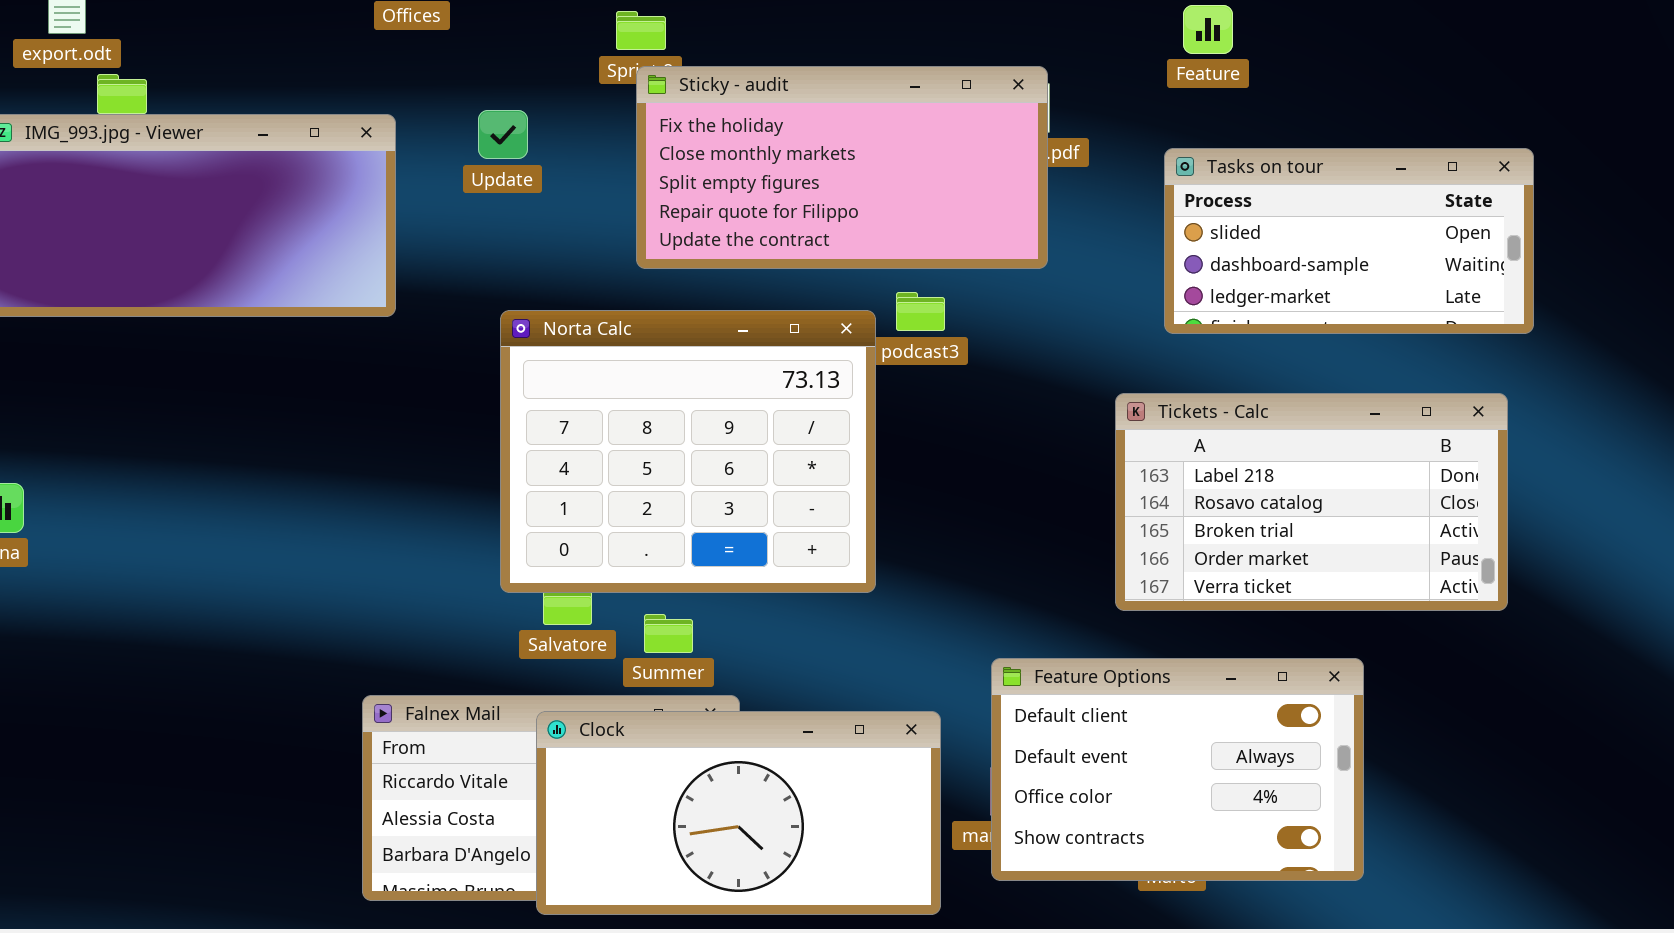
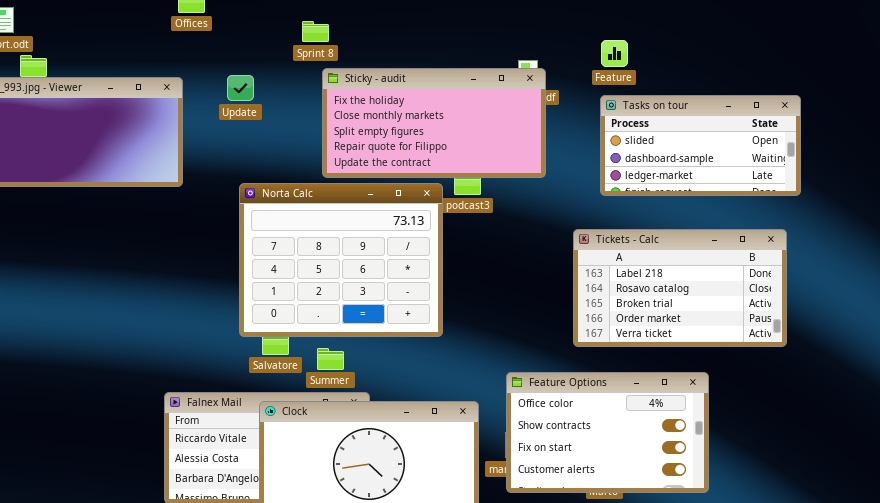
Feature: [1183,5,1233,54] -> [601,40,628,67], moved
Sticky - audit: [636,66,1048,269] -> [322,68,546,178], moved
Feature Options: [991,658,1364,881] -> [506,372,709,493], scrolled down 2 rows

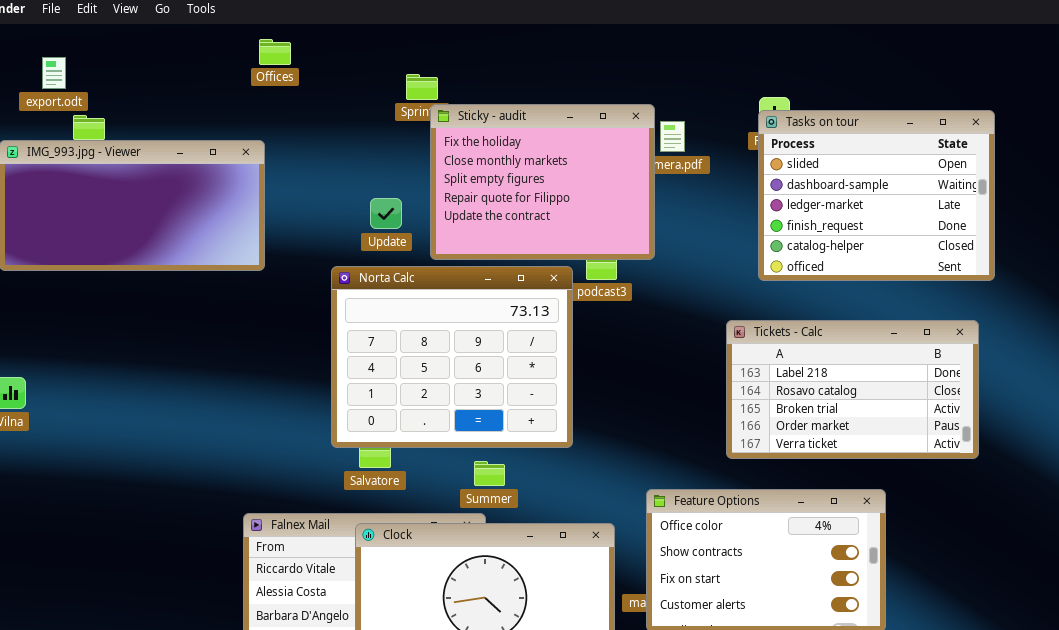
Sticky - audit: [322,68,546,178] -> [430,104,655,260], resized
Update: [227,75,254,101] -> [370,198,402,229], moved
Tasks on tour: [600,95,801,196] -> [758,110,995,281], resized
Summer: [317,348,344,370] -> [474,461,505,486], moved

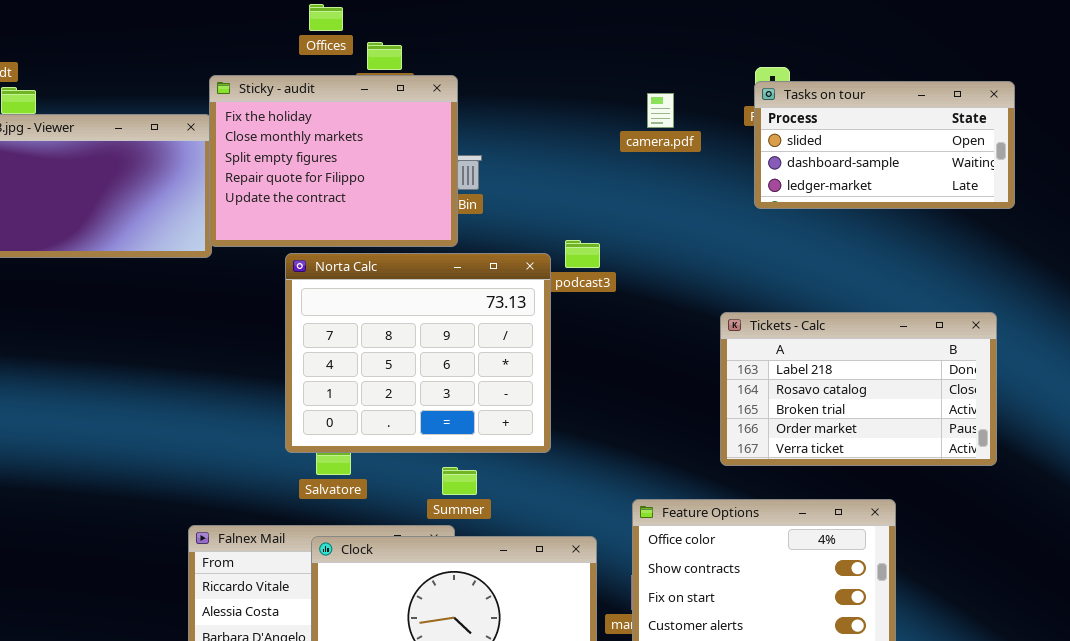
Offices: [259,39,291,65] -> [309,4,343,31], moved
Sticky - audit: [430,104,655,260] -> [209,75,458,247], moved
Tasks on tour: [758,110,995,281] -> [754,81,1015,209], resized

